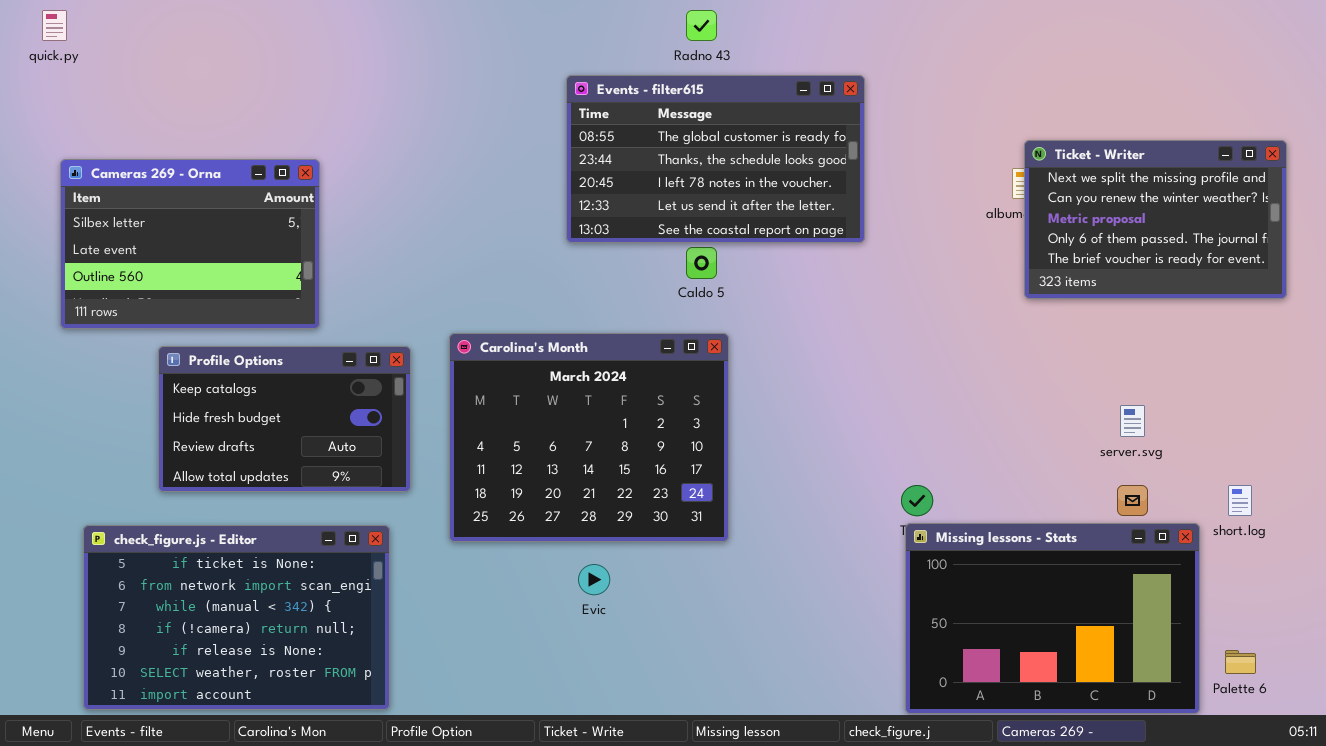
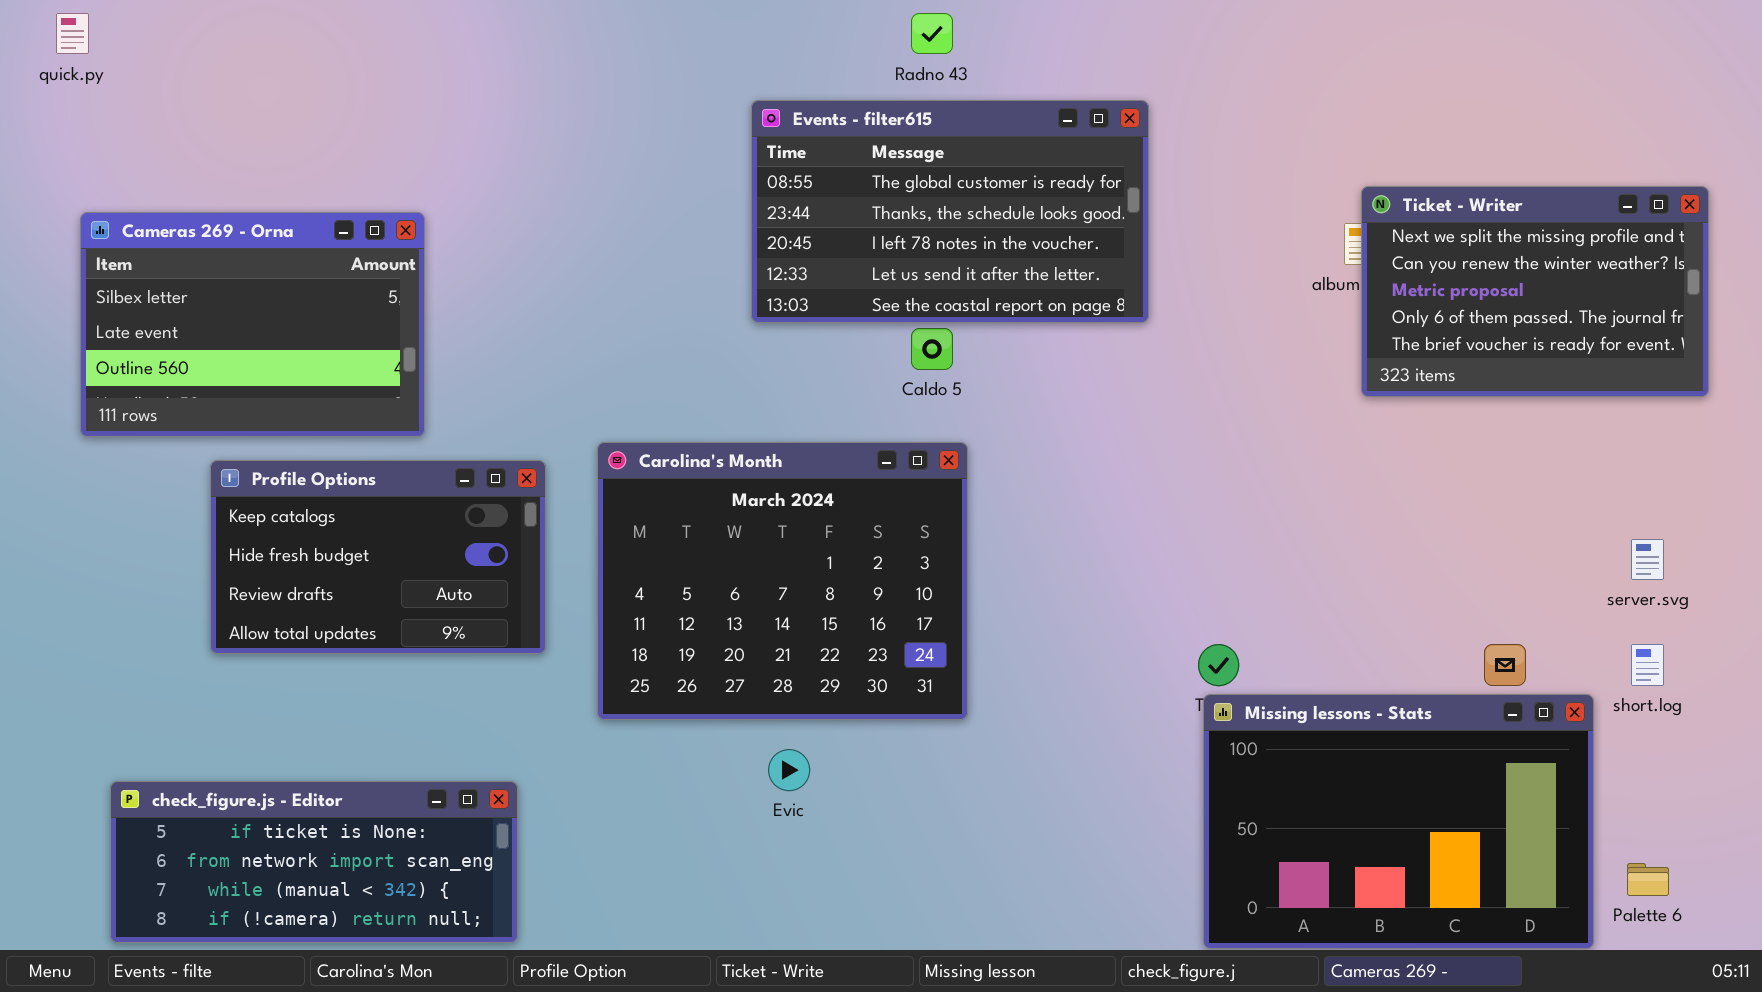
server.svg: [1120,405,1145,437] -> [1631,539,1664,580], moved
check_figure.js - Editor: [83,525,390,710] -> [110,781,518,943], resized

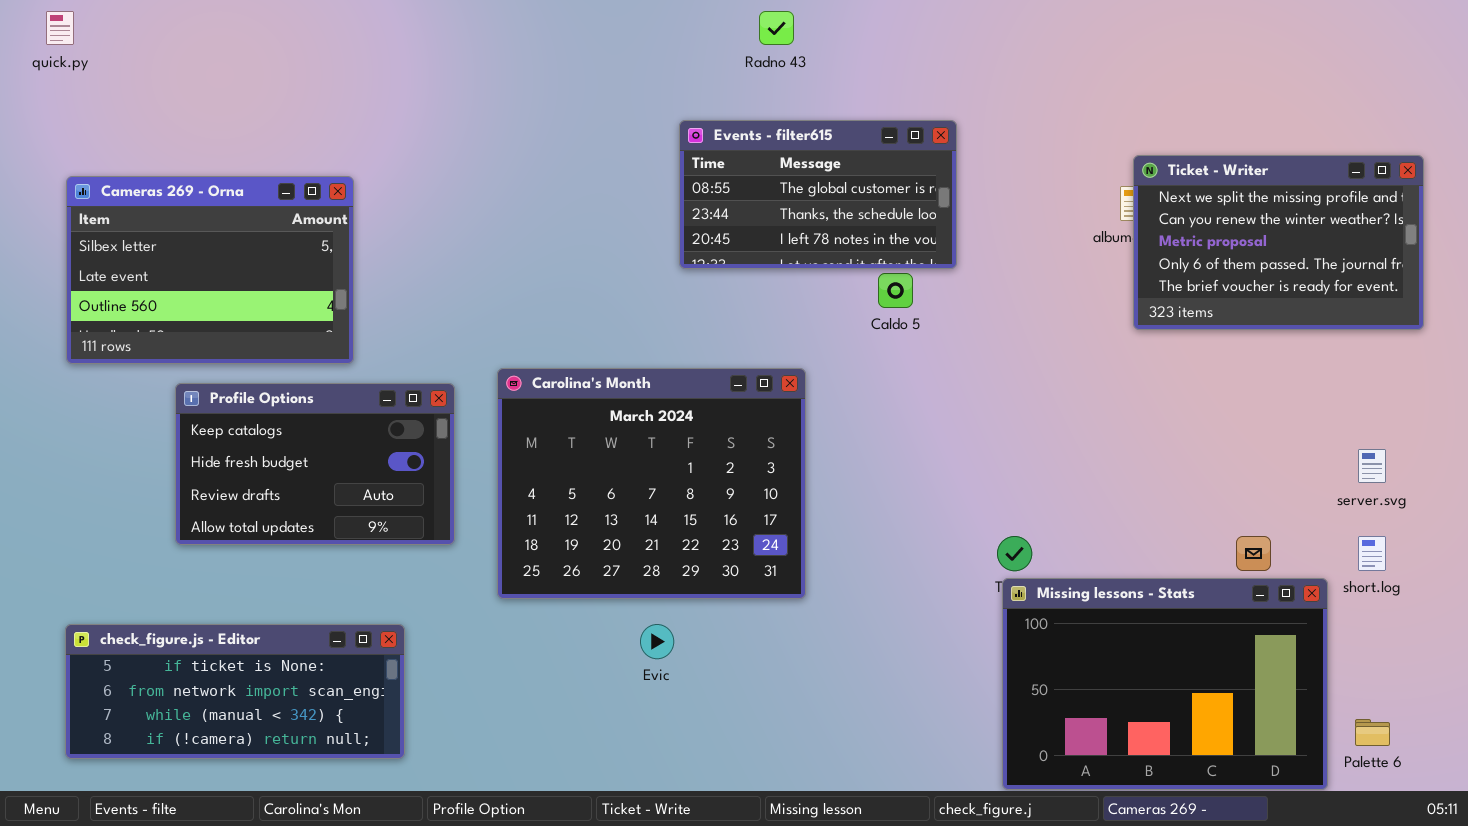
Events - filter615: [751,100,1149,323] -> [679,120,957,269], resized
Caldo 5: [911,328,953,370] -> [878,273,913,308], moved
check_figure.js - Editor: [110,781,518,943] -> [65,624,405,759], moved

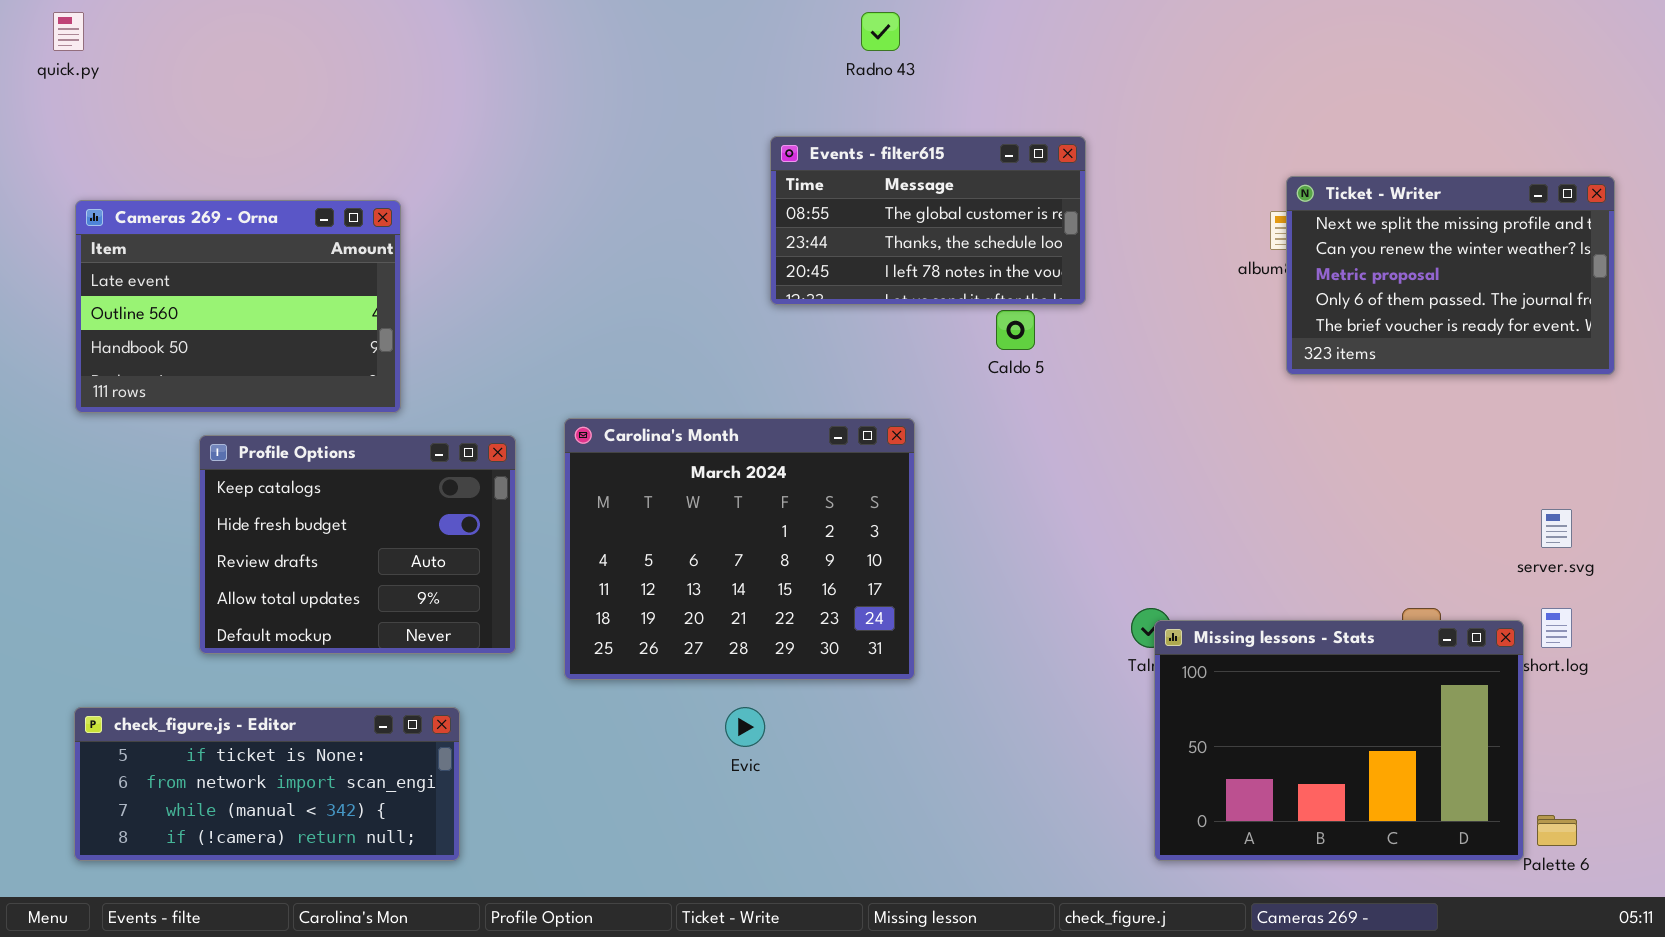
Cameras 269 - Orna: [66,176,354,364] -> [75,200,401,413], scrolled down 1 row
Profile Options: [175,383,455,545] -> [199,435,516,654], resized
Missing lessons - Stats: [1002,578,1328,790] -> [1154,620,1524,861], moved

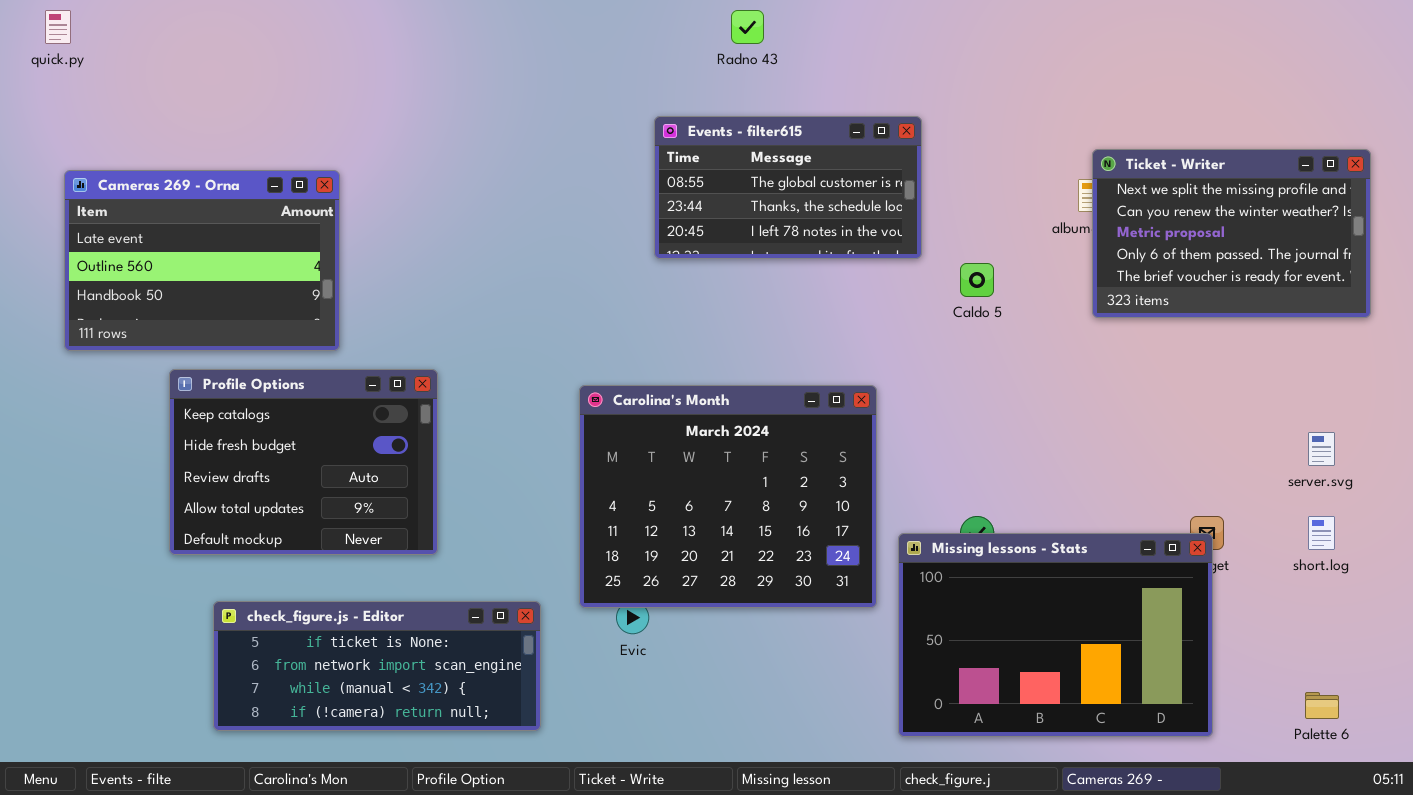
Caldo 5: [996,310,1035,350] -> [960,263,994,297], moved
Carolina's Month: [564,418,915,680] -> [579,385,877,608], moved
Missing lessons - Stats: [1154,620,1524,861] -> [898,533,1213,737], moved
check_figure.js - Editor: [74,707,460,861] -> [213,601,541,731], moved

